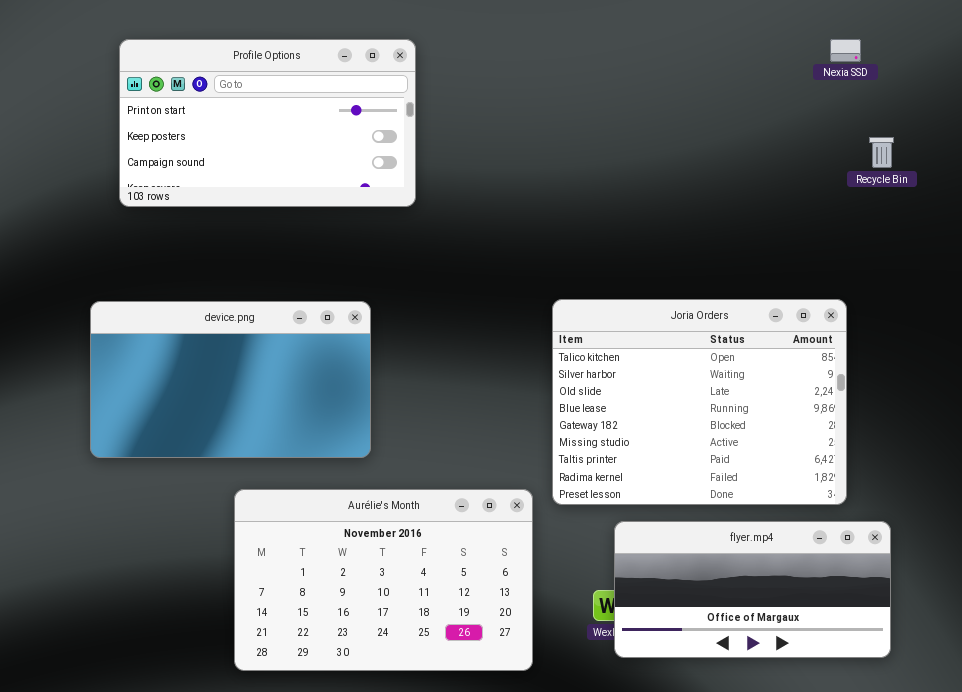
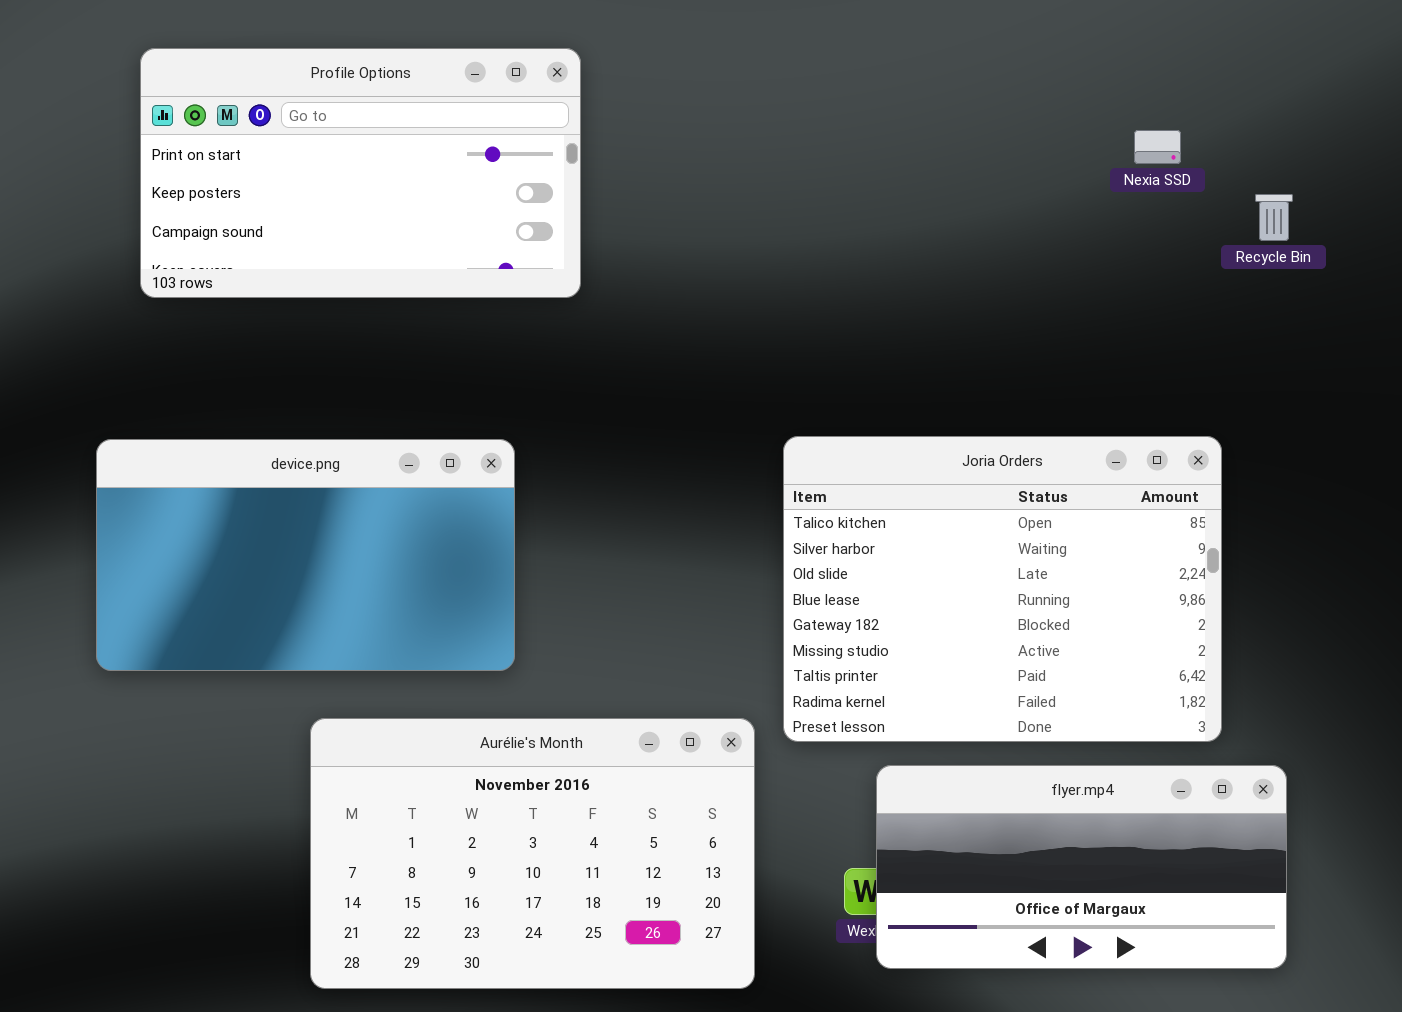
Nexia SSD: [830,39,861,62] -> [1134,130,1181,164], moved

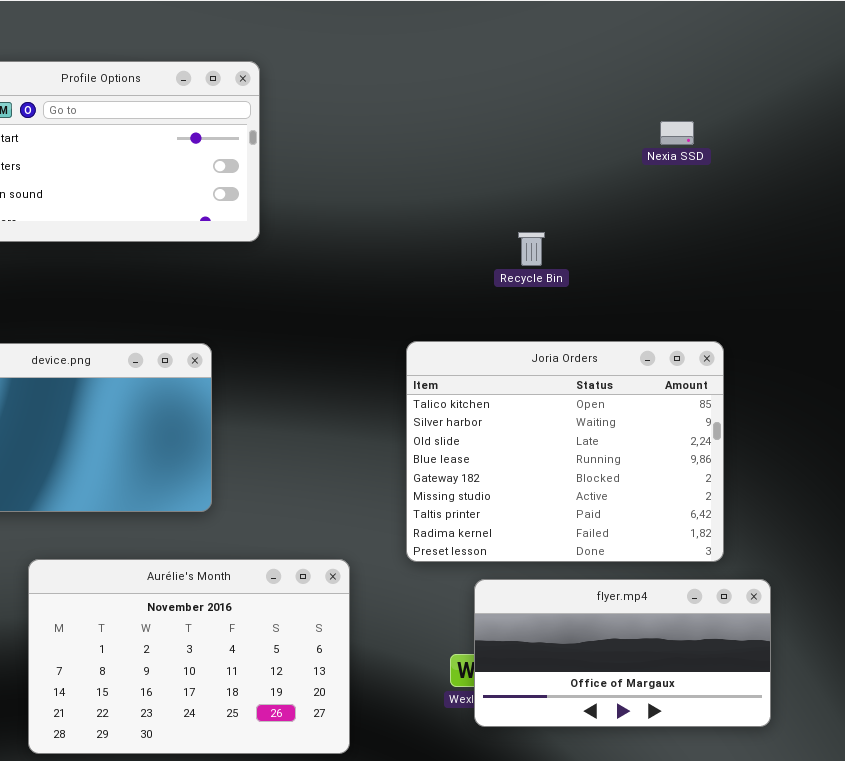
Recycle Bin: [1255,194,1293,241] -> [518,232,545,266], moved
Aurélie's Month: [310,718,755,989] -> [28,559,350,754], moved

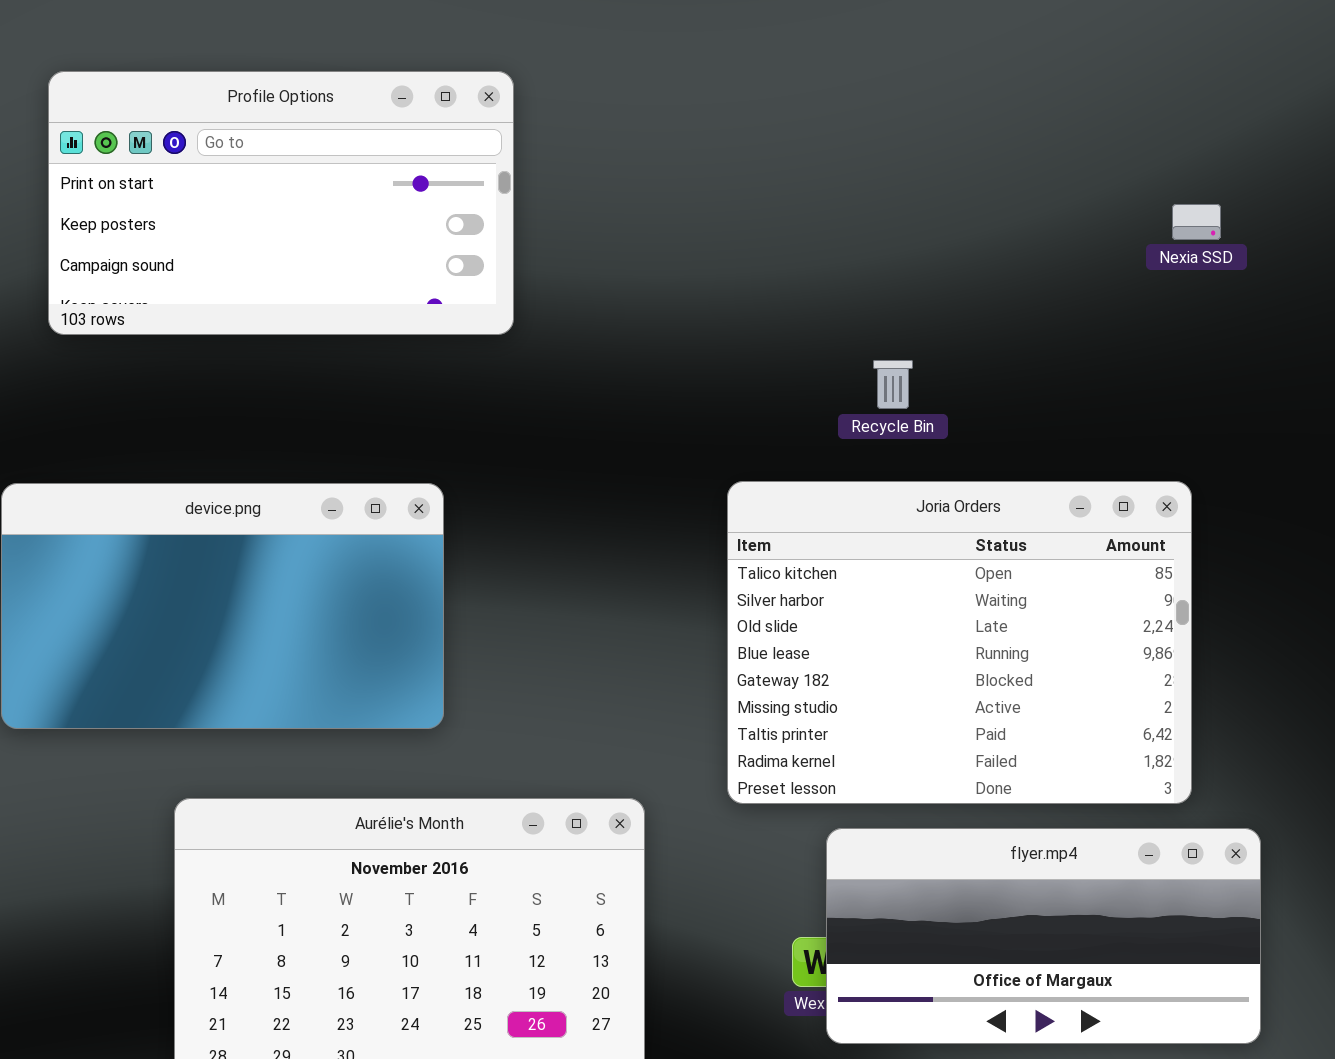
Nexia SSD: [660,121,694,145] -> [1172,204,1221,240], moved
Recycle Bin: [518,232,545,266] -> [873,360,913,409], moved

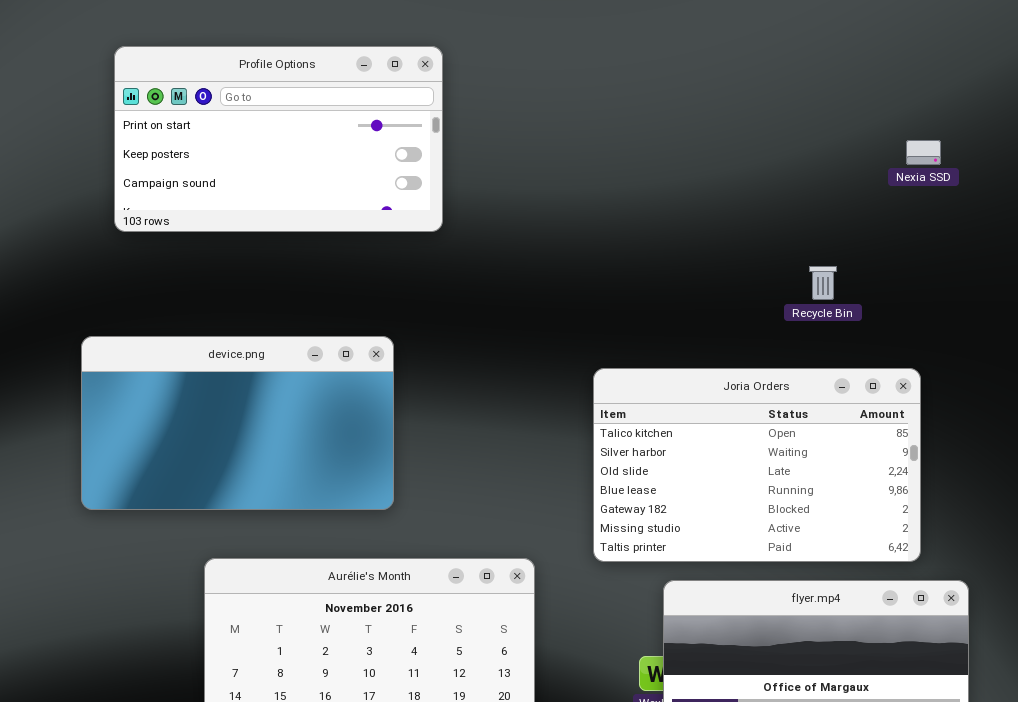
Recycle Bin: [873,360,913,409] -> [809,266,837,300], moved
Joria Orders: [727,481,1192,804] -> [593,368,921,562], resized

